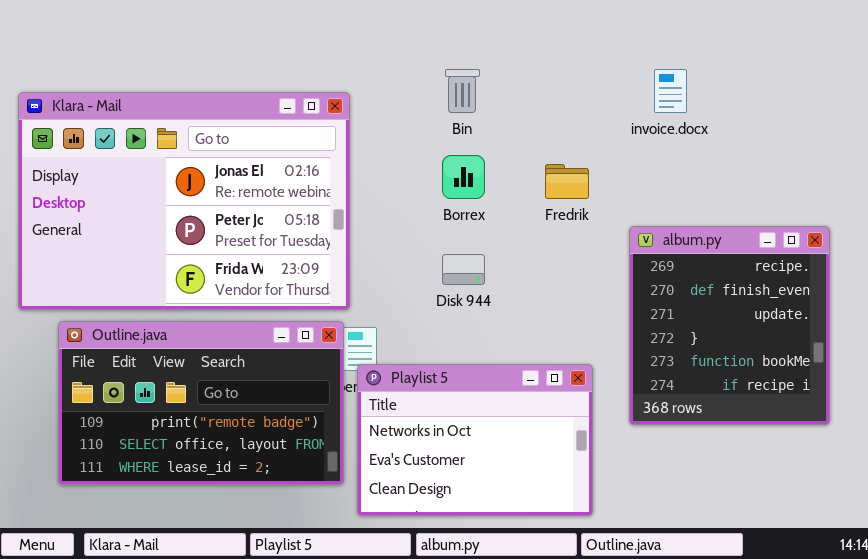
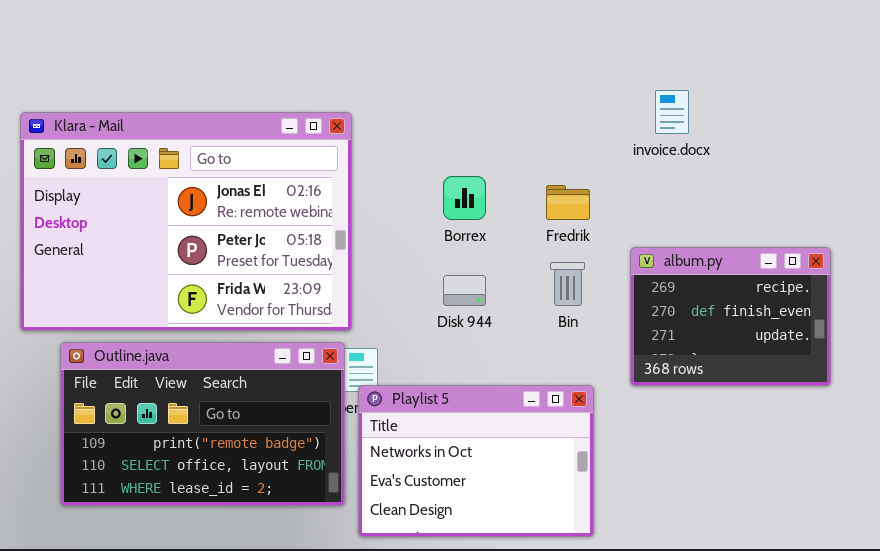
Bin: [445,69,480,113] -> [550,262,585,306], moved
album.py: [629,226,830,425] -> [630,247,831,386], resized

